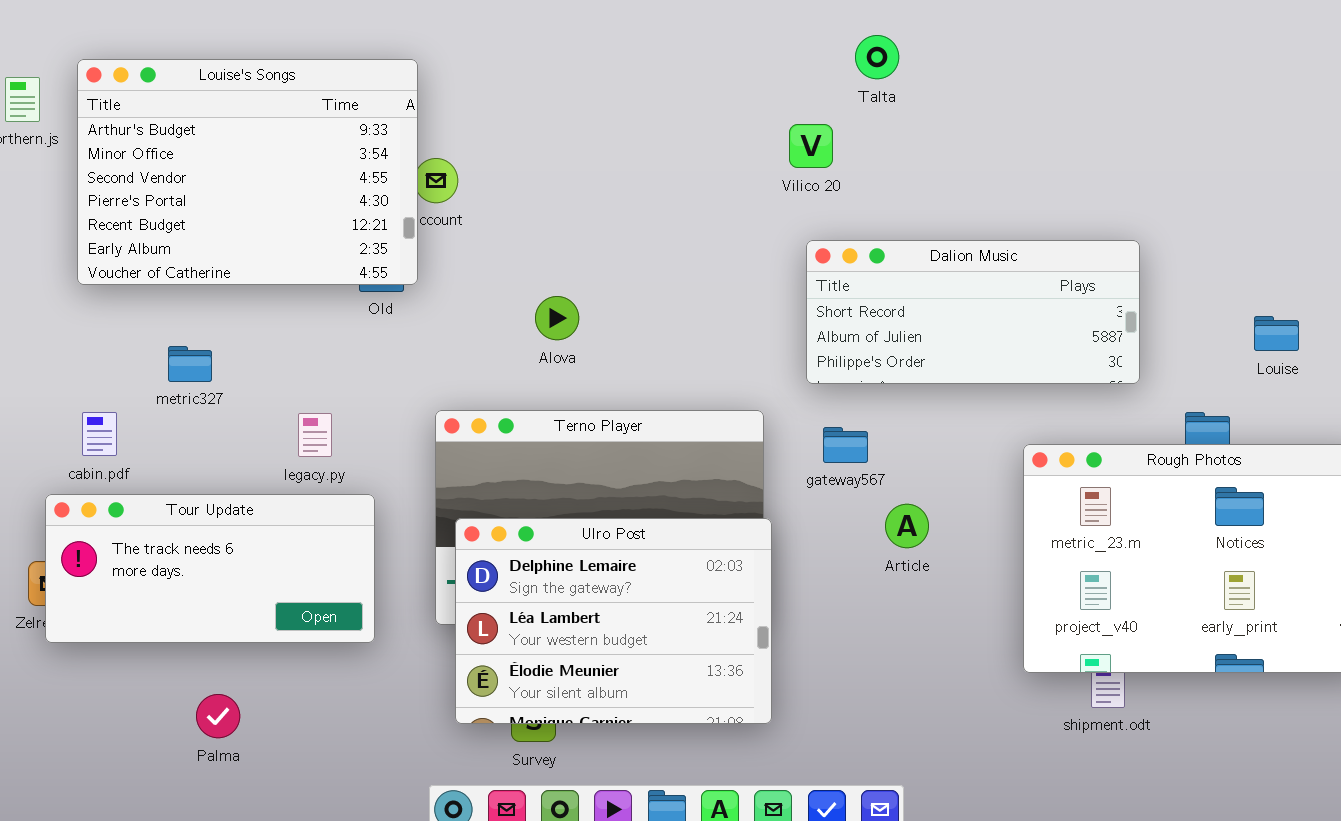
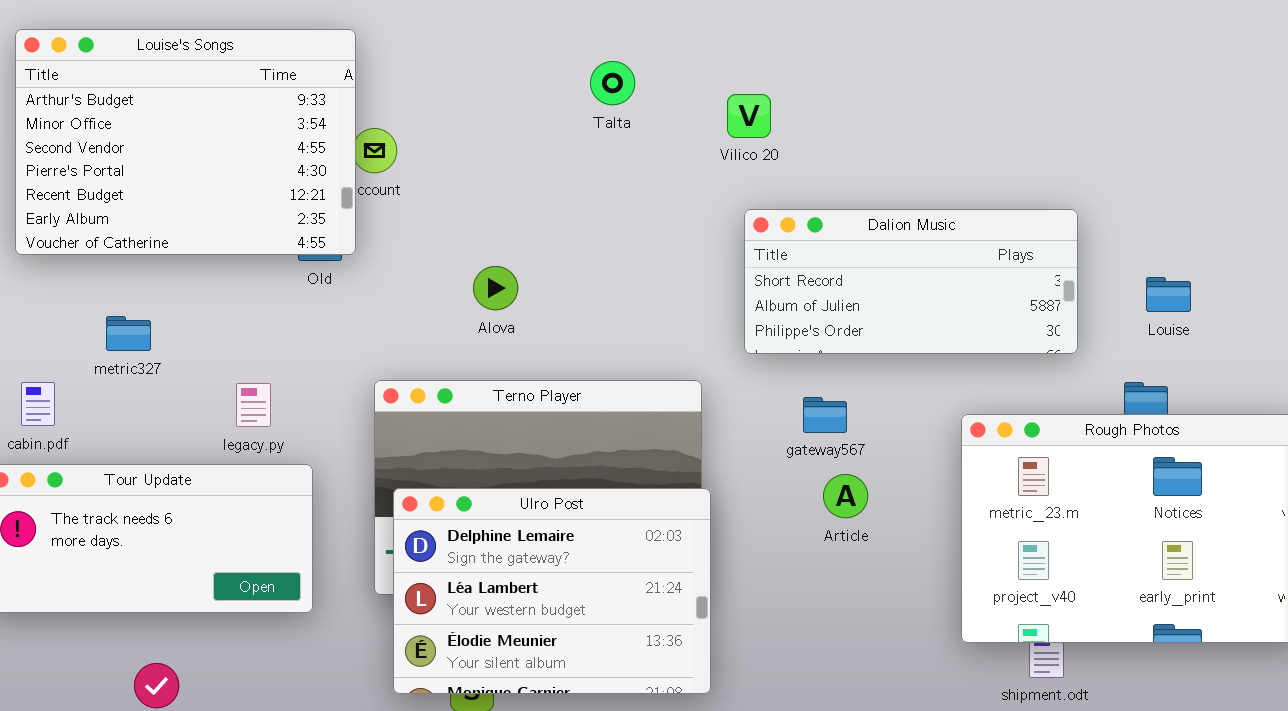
Talta: [855,35,899,79] -> [590,61,635,105], moved
Louise: [1254,316,1299,351] -> [1146,277,1191,312], moved
gateway567: [823,427,868,463] -> [803,397,847,433], moved

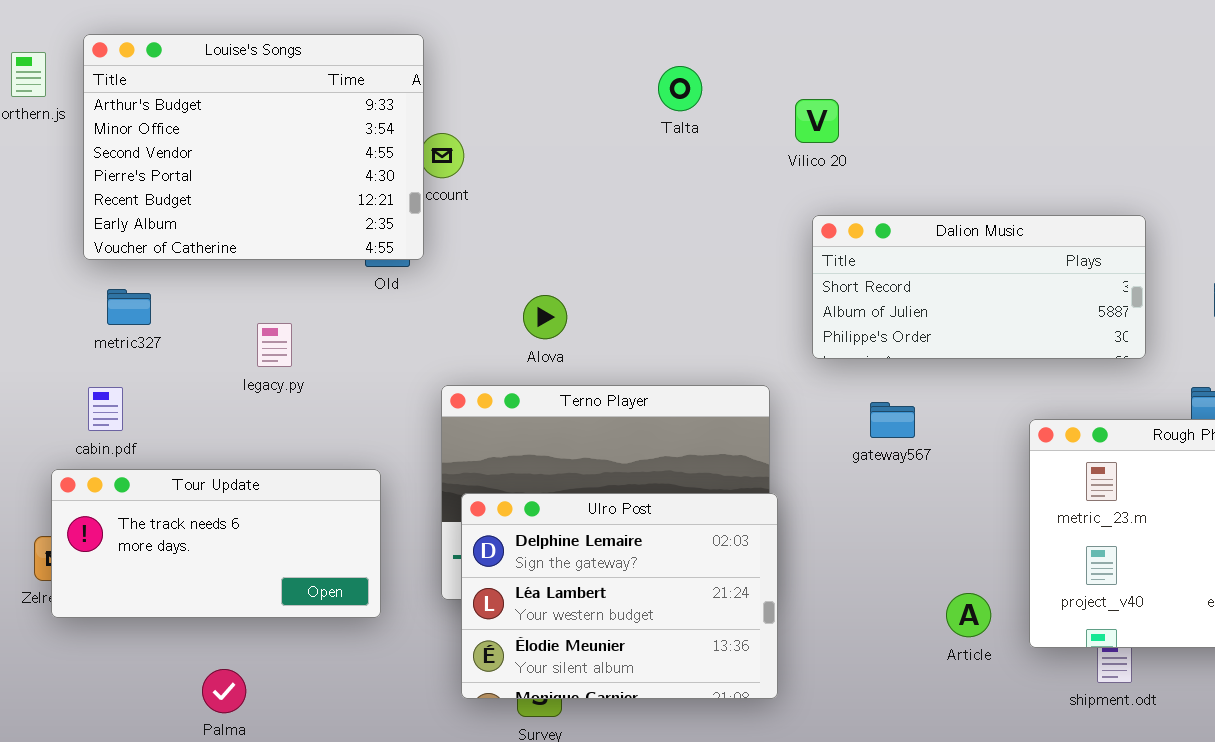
Alova: [473,266,518,310] -> [523,295,567,339], moved
metric327: [106,316,151,351] -> [107,289,151,325], moved
legacy.py: [236,383,271,427] -> [257,323,292,367], moved
Article: [823,474,868,518] -> [946,593,991,637], moved

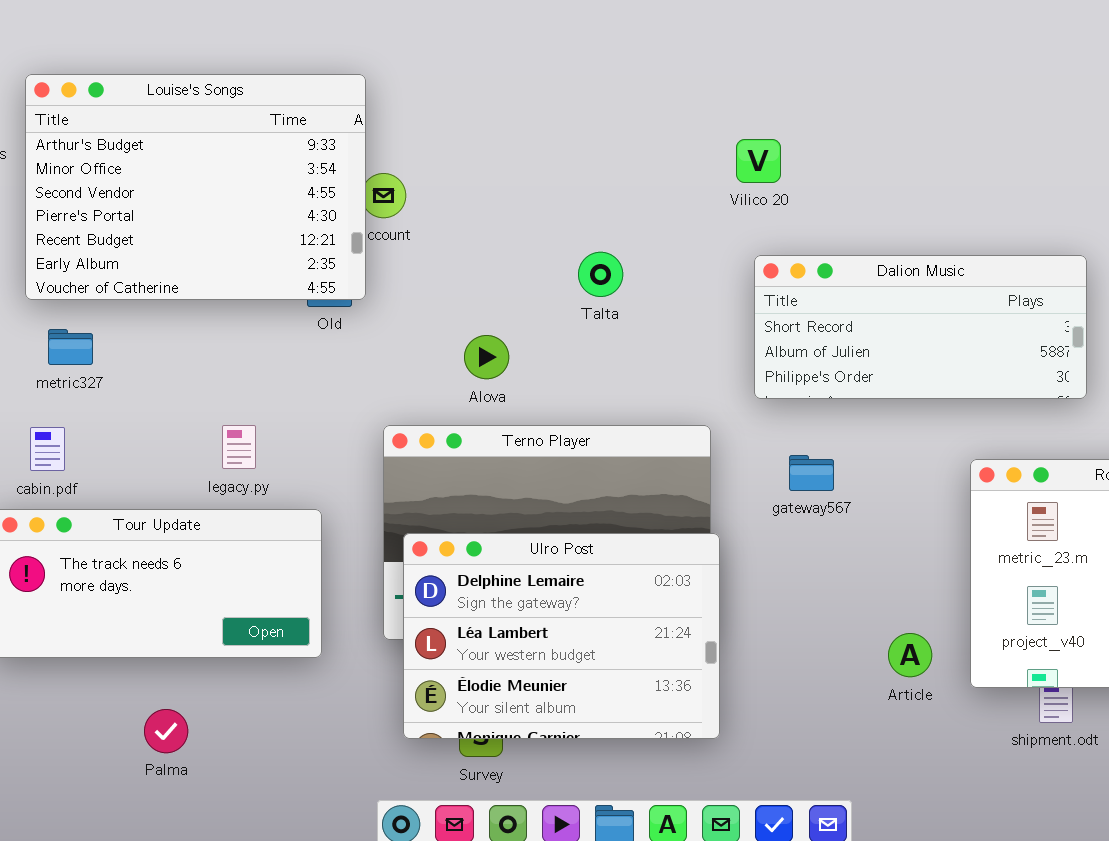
Talta: [658,66,702,111] -> [578,252,623,297], moved
legacy.py: [257,323,292,367] -> [222,425,256,469], moved
gateway567: [870,402,915,438] -> [789,455,834,491], moved

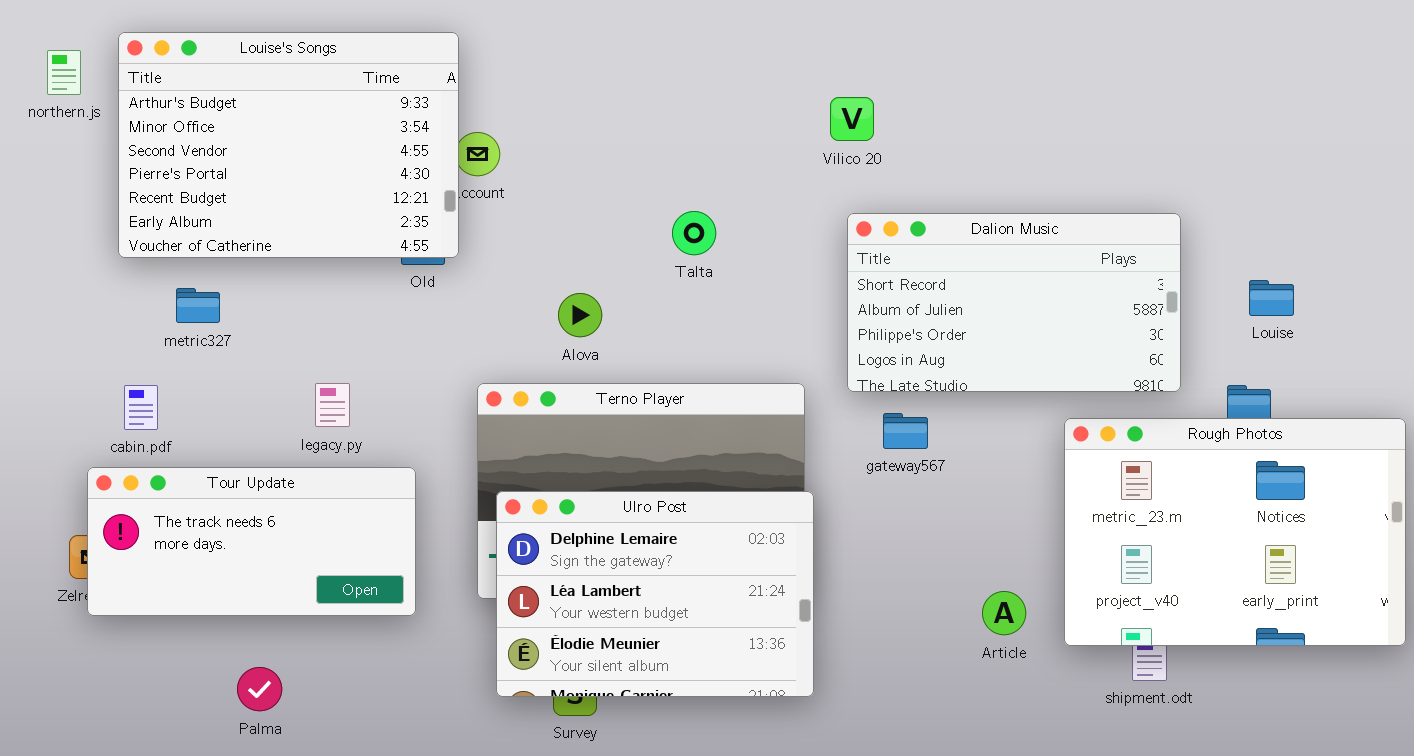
Dalion Music: [754,255,1087,399] -> [847,213,1181,392], resized
metric327: [48,329,93,365] -> [176,288,220,323], moved

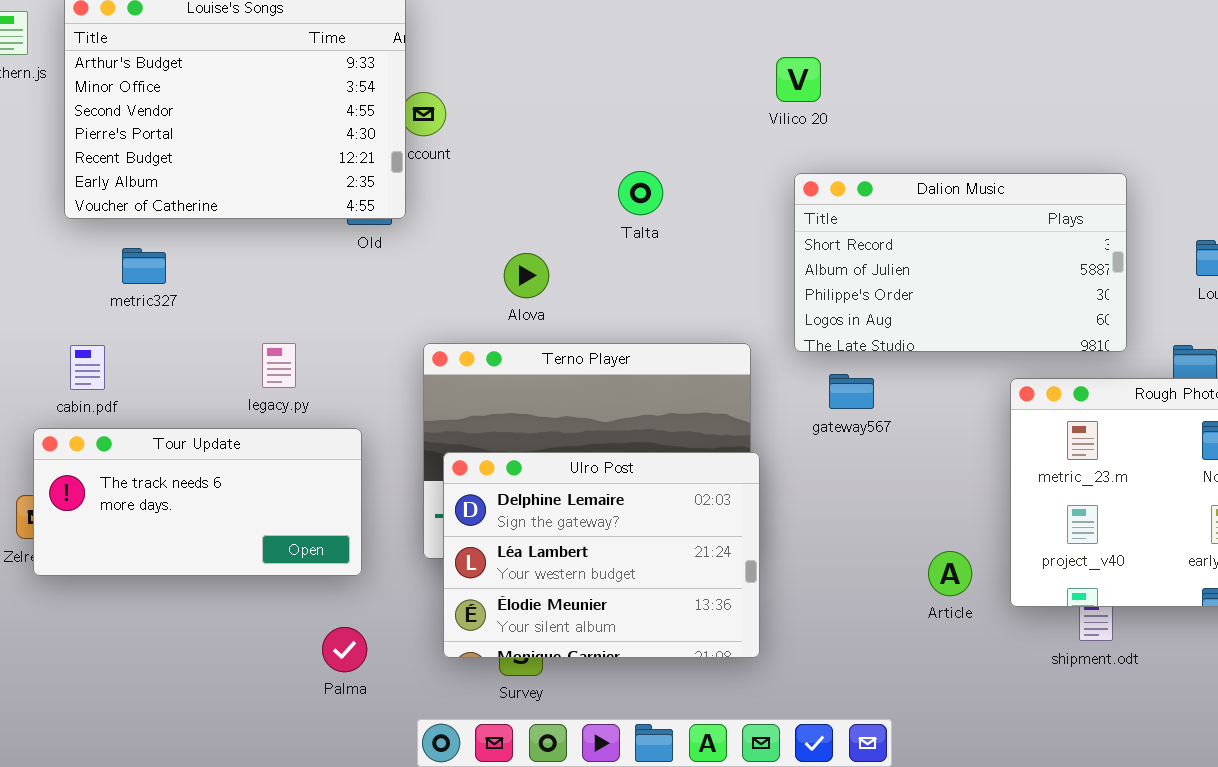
Palma: [237,667,282,711] -> [322,627,367,672], moved

